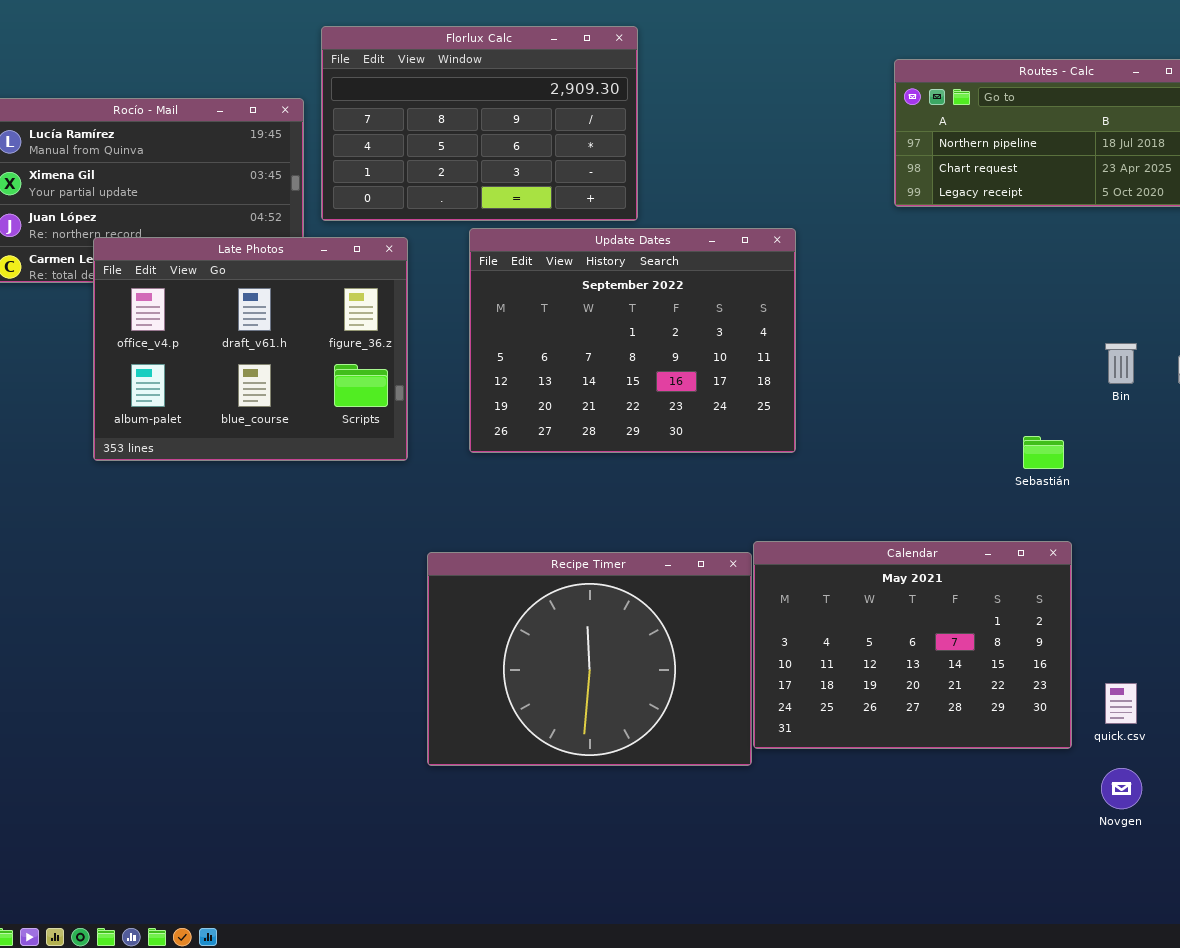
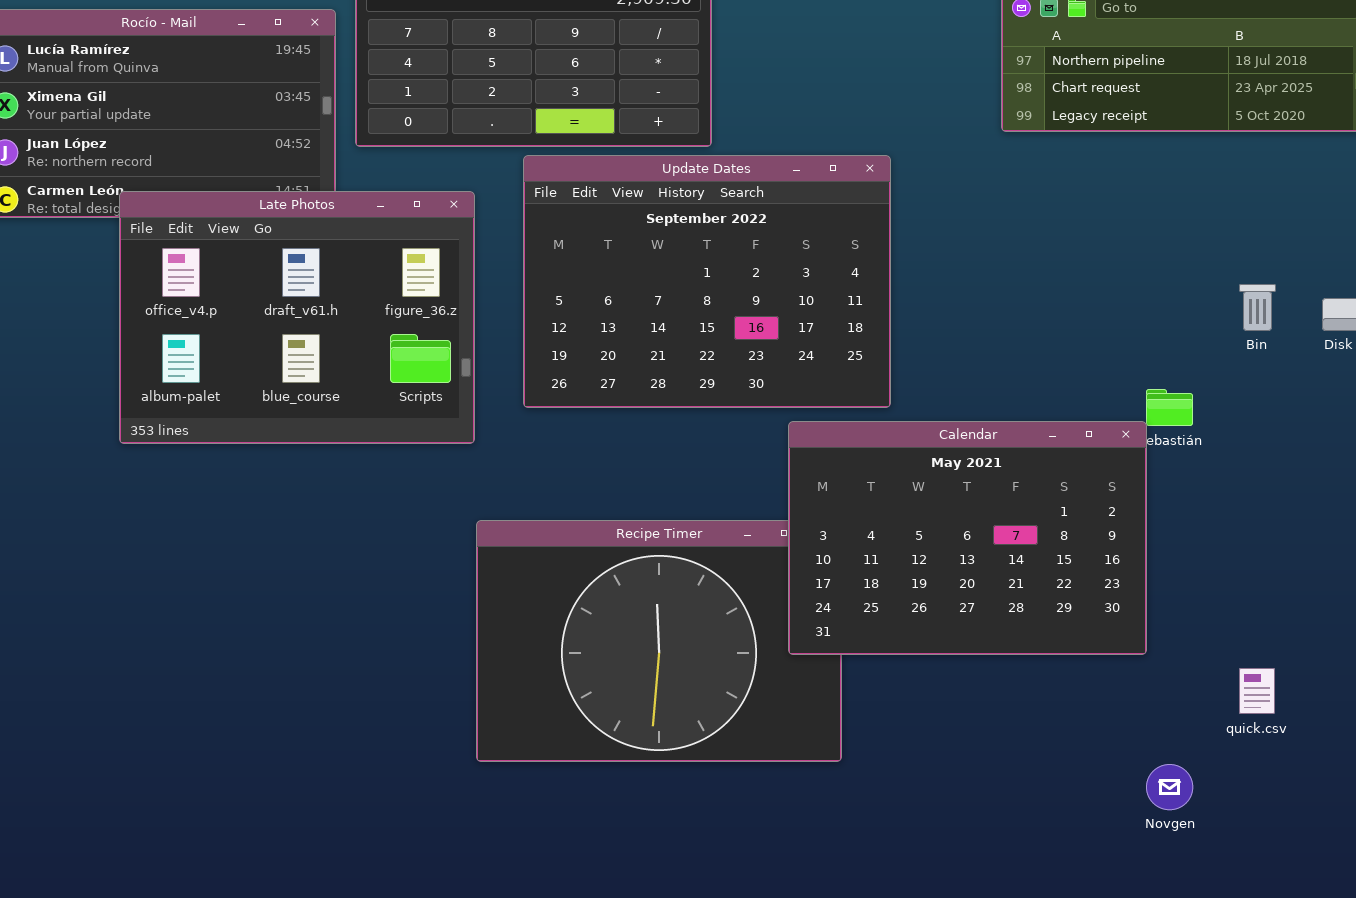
Late Photos: [93,237,408,461] -> [119,191,475,444], moved
Calendar: [753,541,1072,749] -> [788,421,1147,655], moved
Novgen: [1101,768,1142,809] -> [1146,764,1193,810], moved

